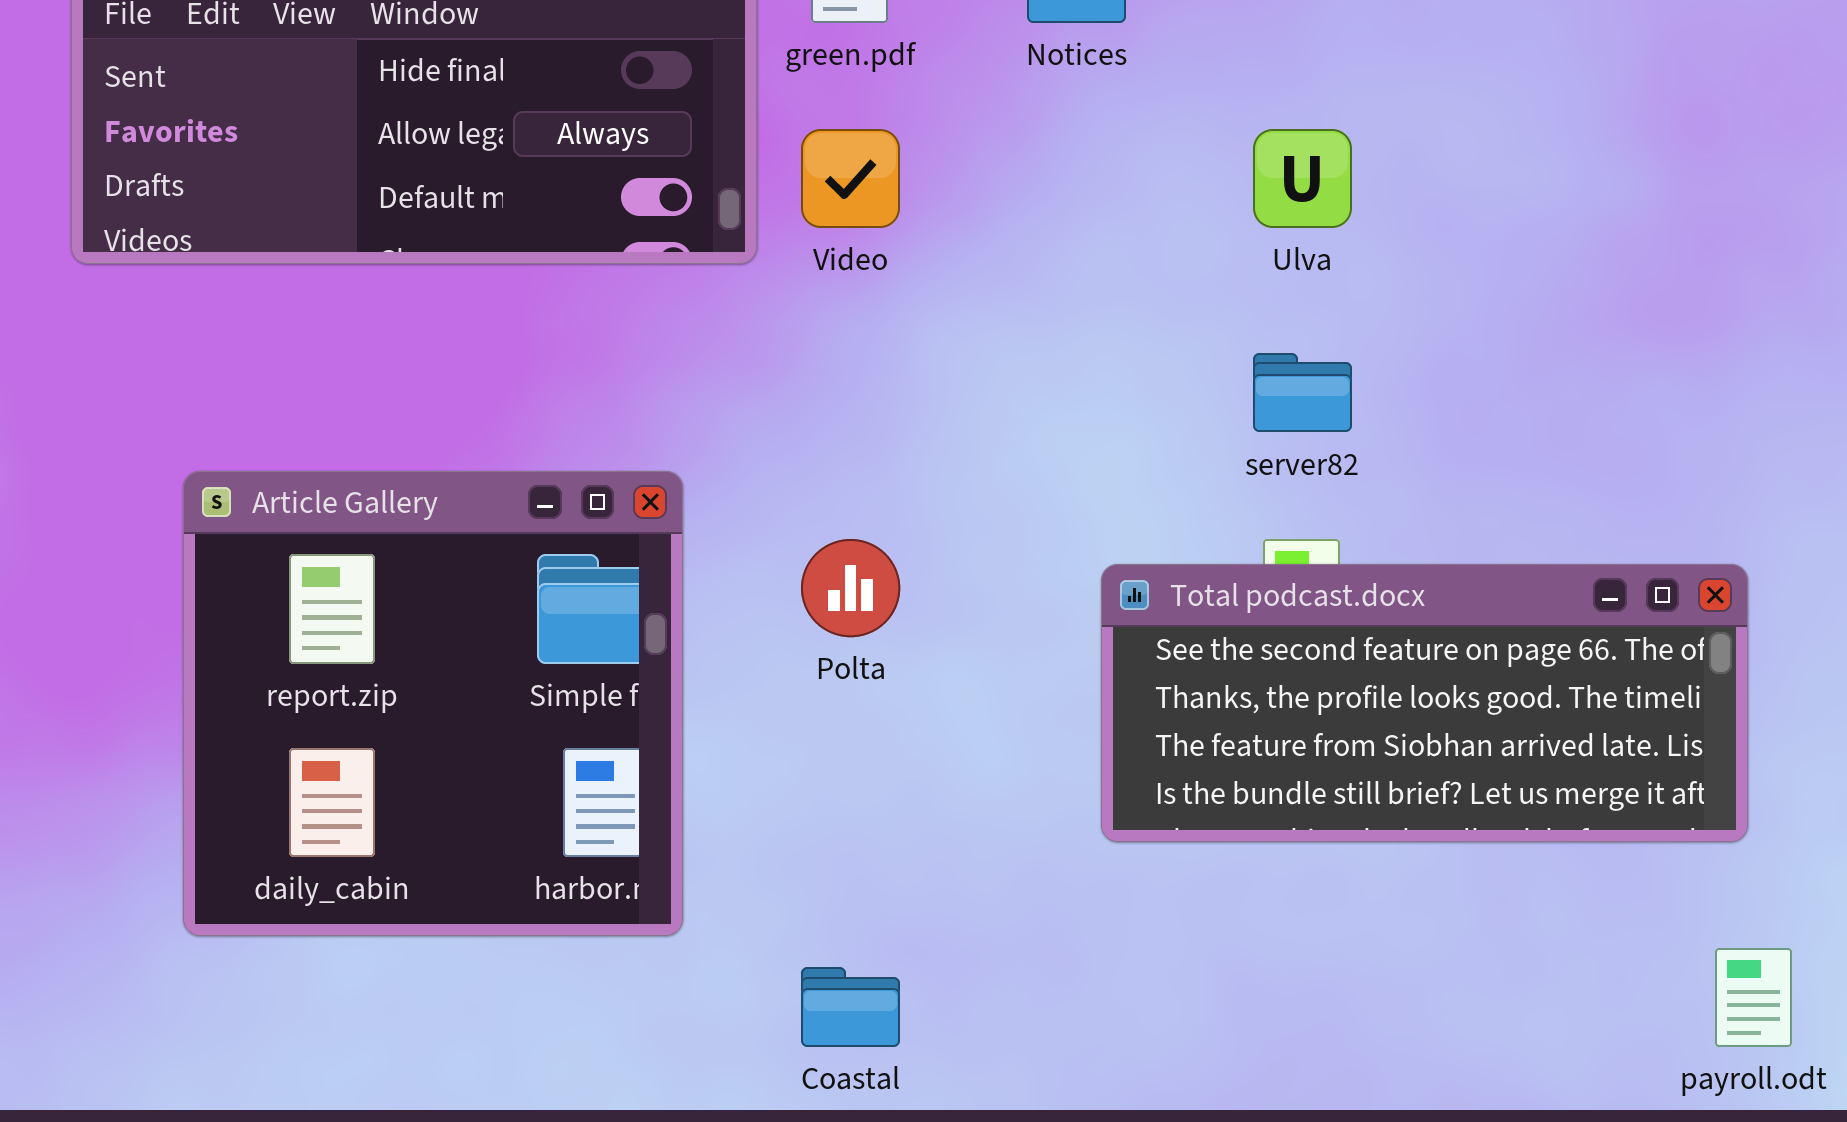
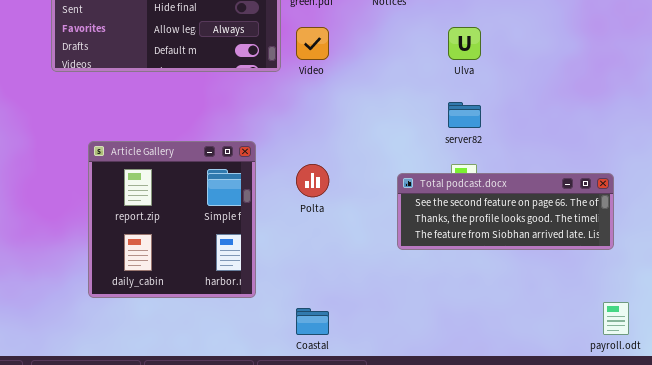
Total podcast.docx: [1101,564,1748,842] -> [397,173,614,250], resized

